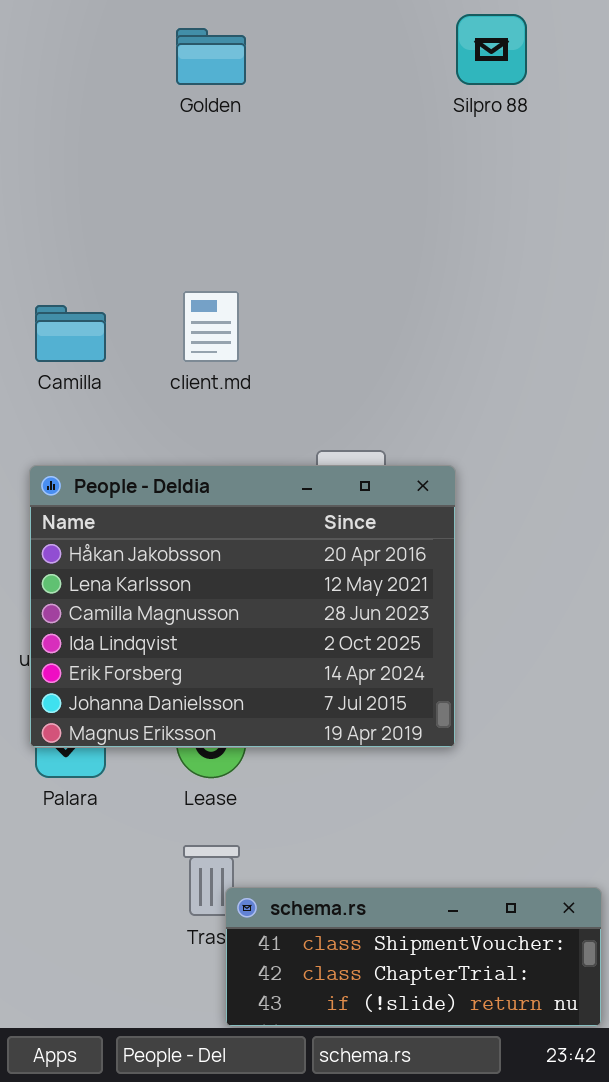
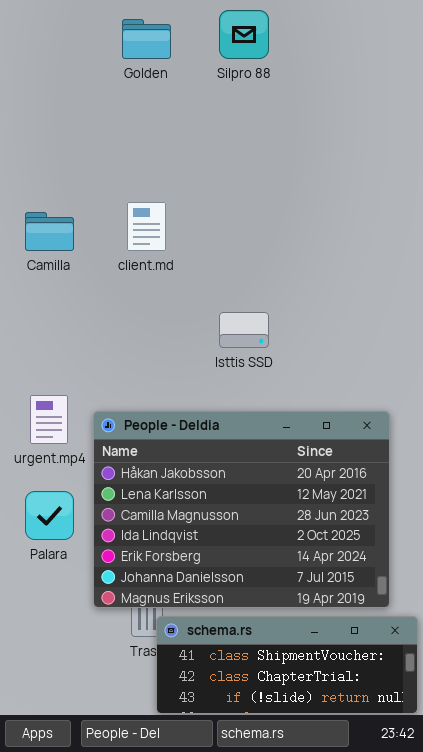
Silpro 88: [456,14,527,85] -> [219,10,269,59], moved
People - Deldia: [29,465,456,748] -> [93,411,390,608], moved

